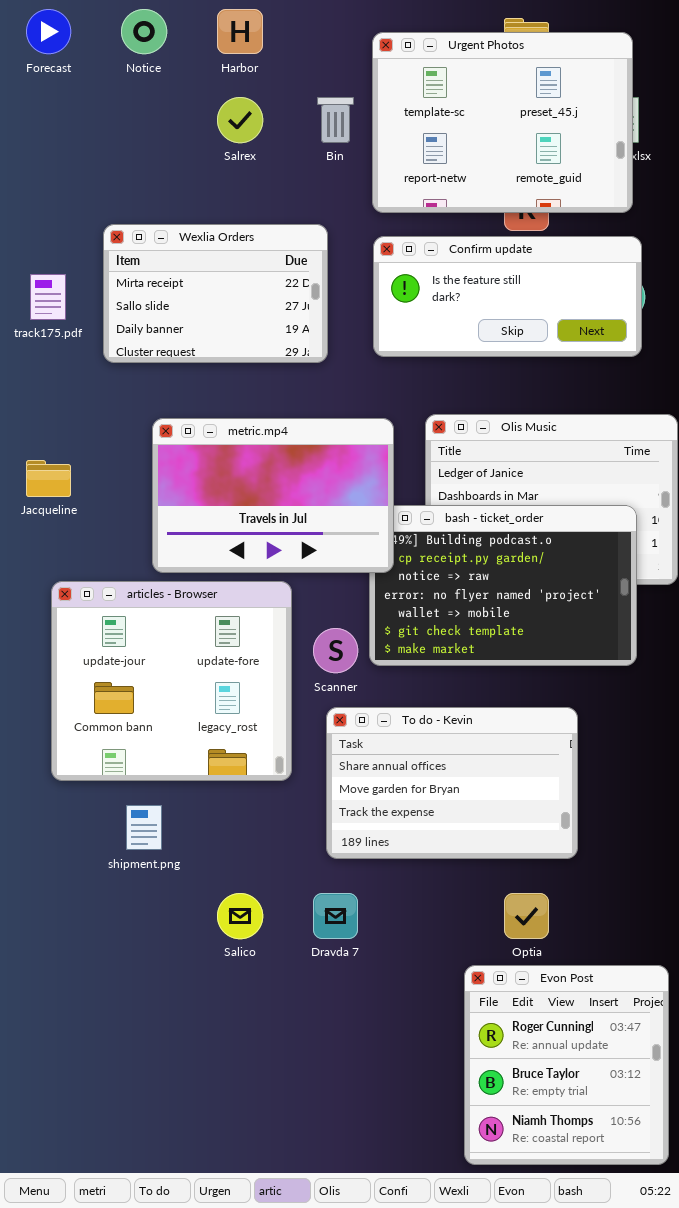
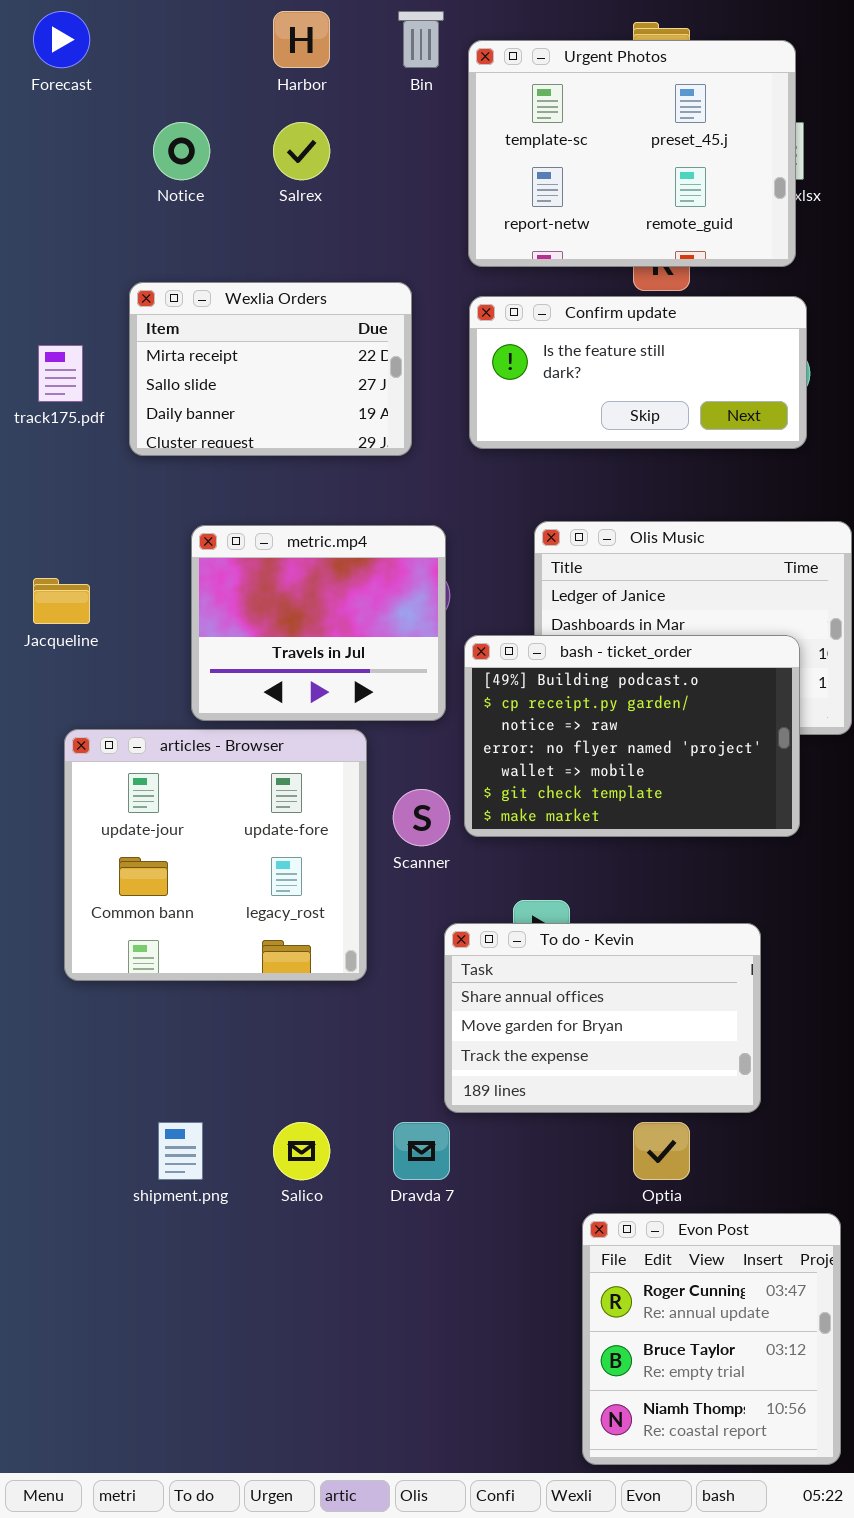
Notice: [121,9,167,54] -> [153,122,210,180], moved
Bin: [317,97,354,143] -> [398,11,444,68], moved
metric.mp4: [152,418,394,573] -> [191,525,446,721], resized
To do - Kevin: [326,707,578,859] -> [444,923,761,1113], moved
shipment.png: [126,805,162,850] -> [158,1122,203,1180], moved

